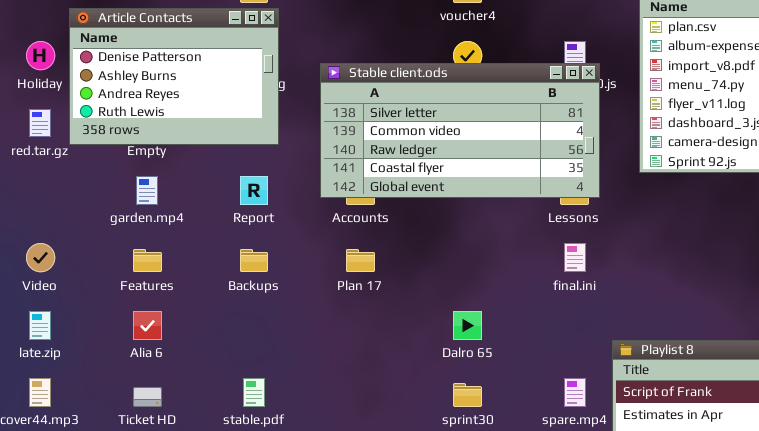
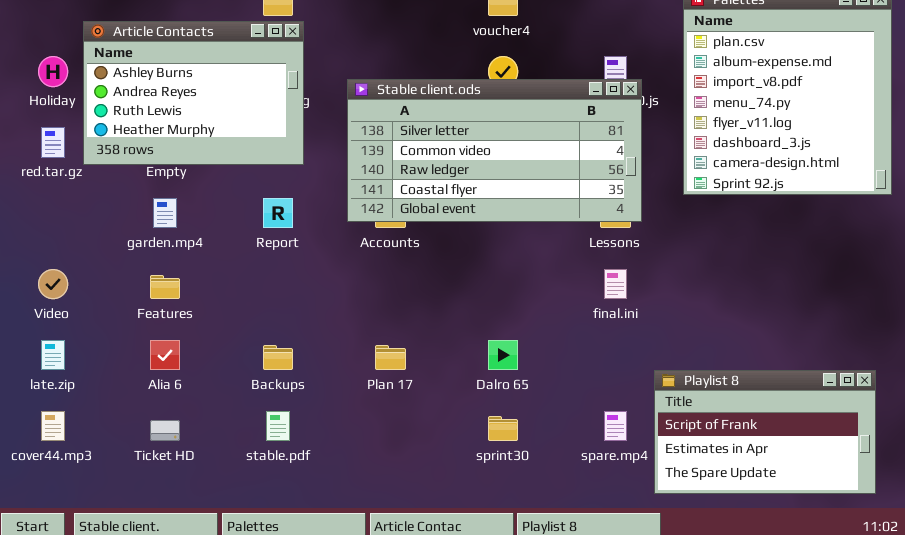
Article Contacts: [69,8,279,145] -> [83,21,304,165], scrolled down 1 row
Backups: [240,249,268,272] -> [263,345,293,370], moved
Plan 17: [346,249,375,272] -> [375,345,406,370], moved

